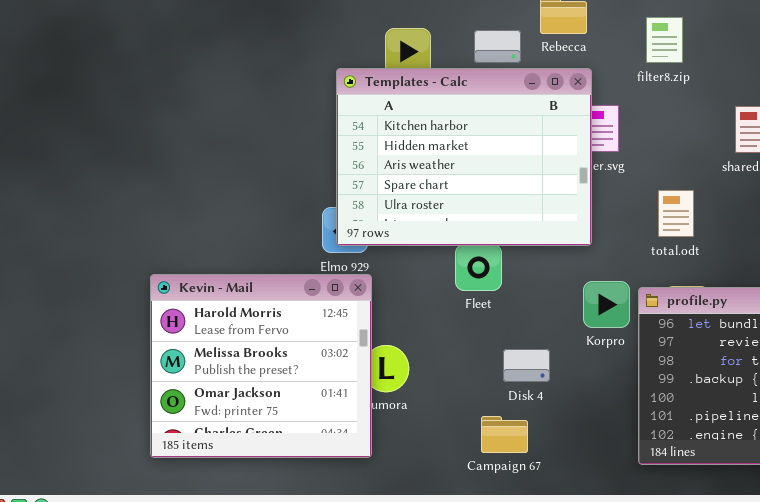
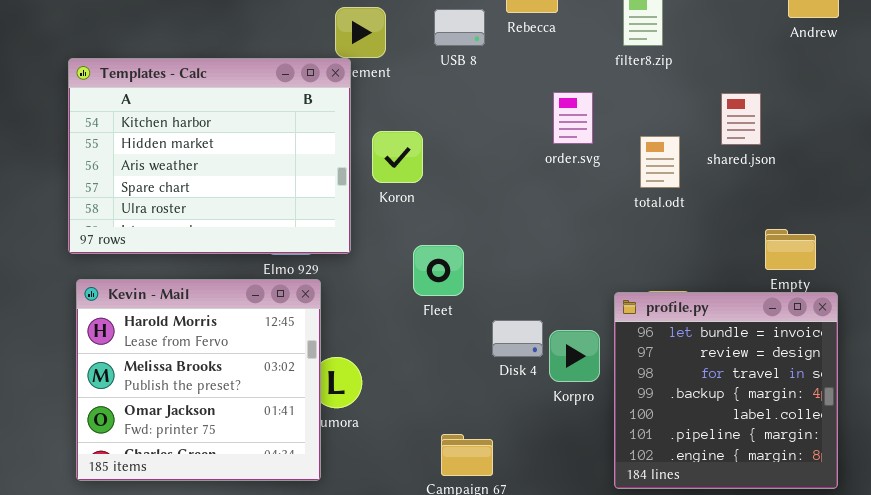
Templates - Calc: [336,68,592,246] -> [68,58,351,254], moved
total.odt: [658,190,694,237] -> [640,136,680,188], moved
Korpro: [583,281,630,328] -> [549,330,600,382], moved
Disk 4: [503,349,550,382] -> [492,320,543,357], moved

